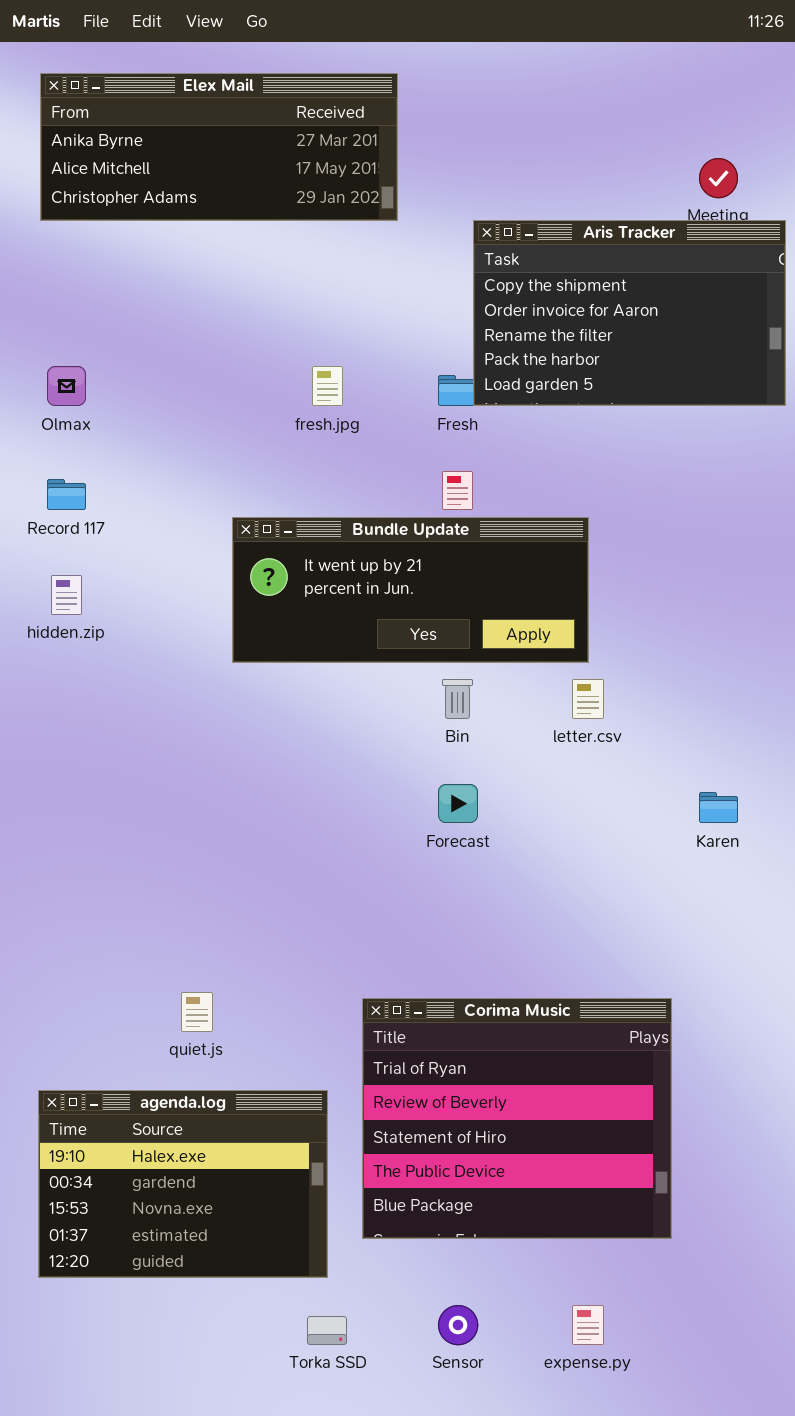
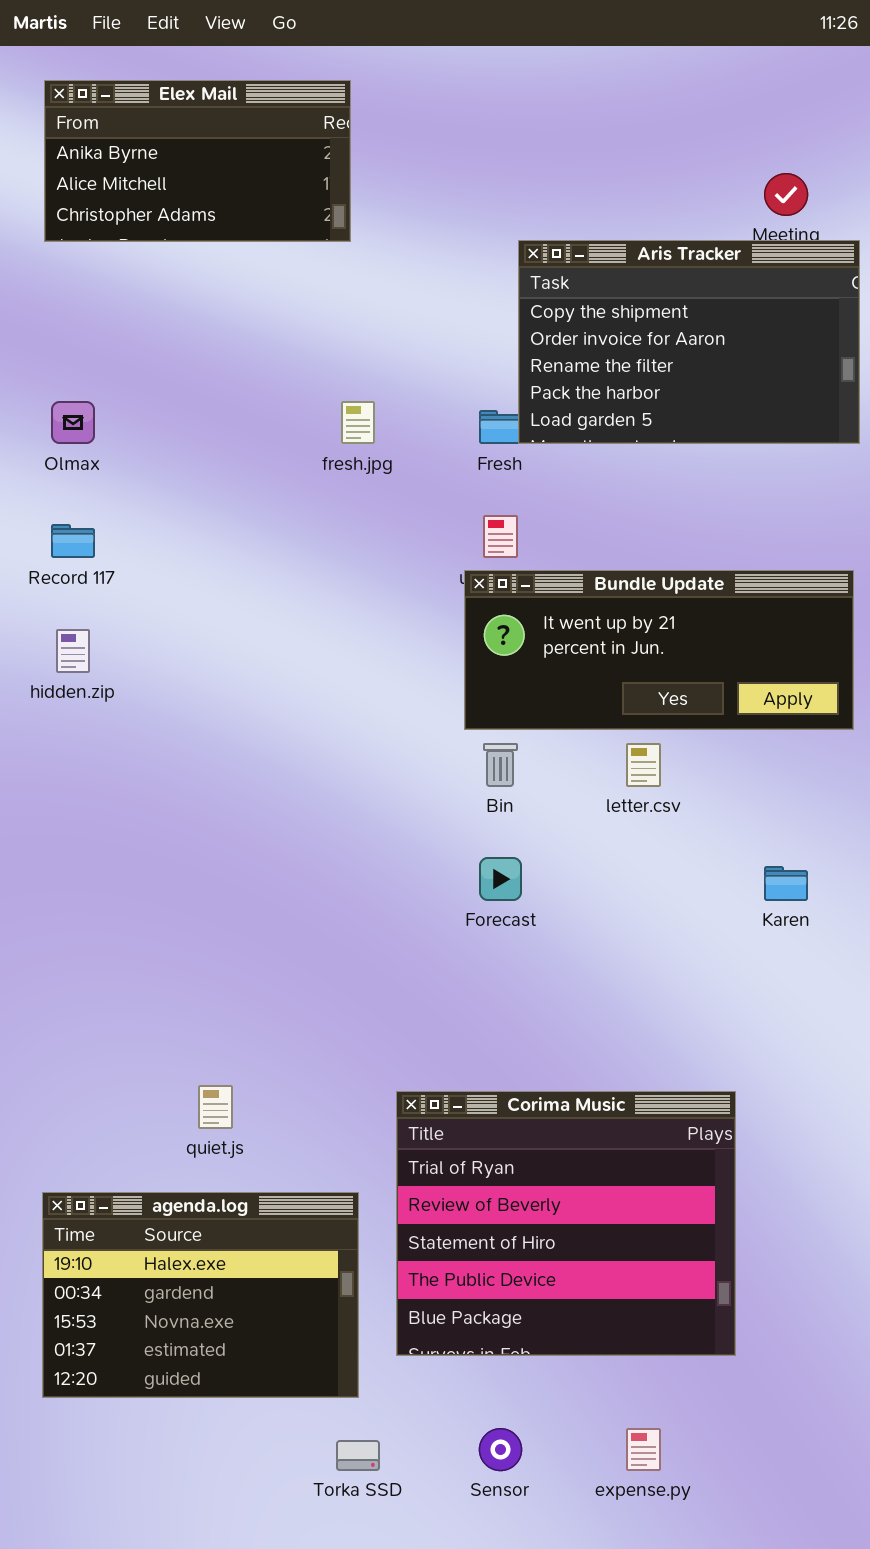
Elex Mail: [40,73,398,221] -> [44,80,351,242], resized
Bundle Update: [232,517,589,663] -> [464,570,854,730], moved

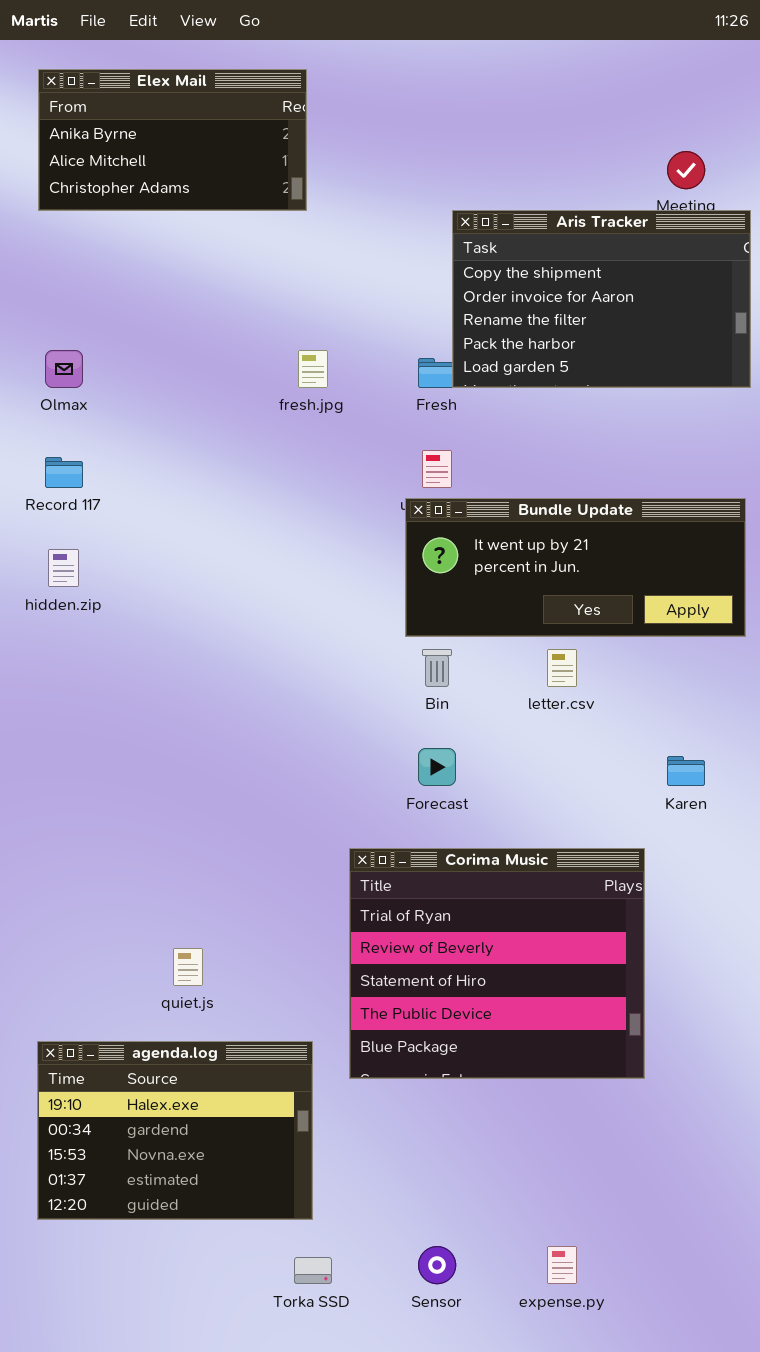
Corima Music: [396,1091,736,1356] -> [349,848,645,1079], moved

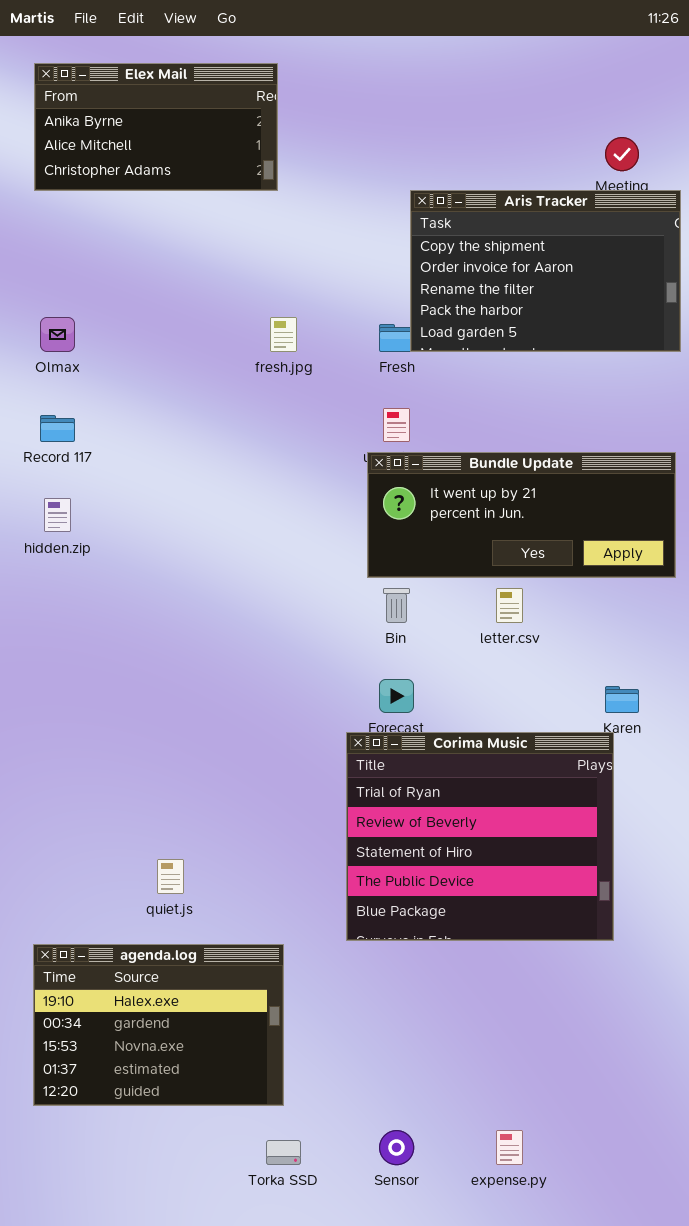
Corima Music: [349,848,645,1079] -> [346,732,614,941], moved

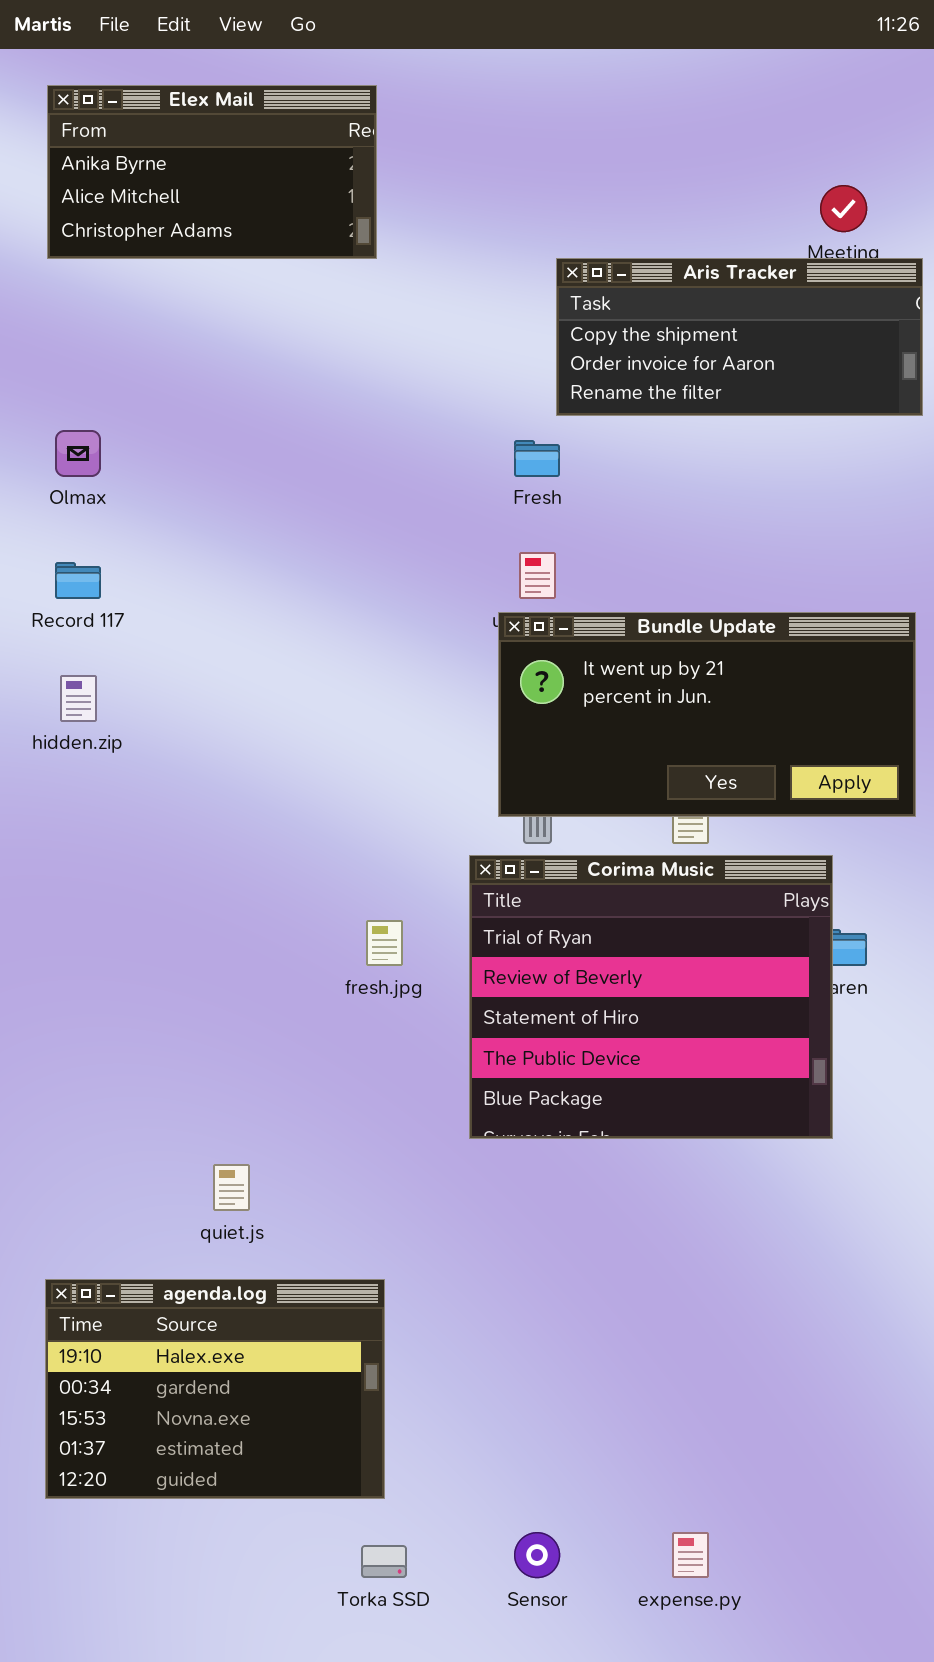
Aris Tracker: [410,190,681,352] -> [556,258,923,416], resized
fresh.jpg: [270,317,297,352] -> [366,920,403,966], moved
Bundle Update: [367,452,676,578] -> [498,612,916,817], resized
Corima Music: [346,732,614,941] -> [469,855,833,1139], moved

